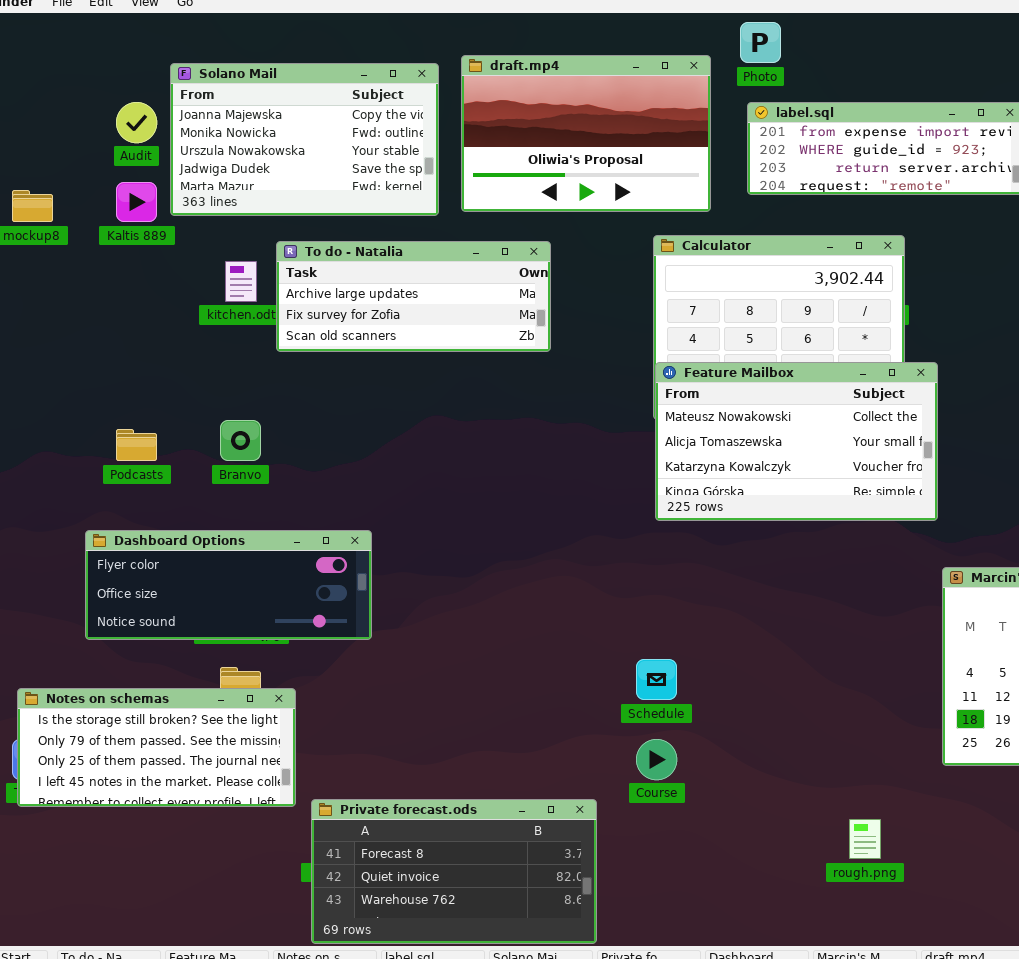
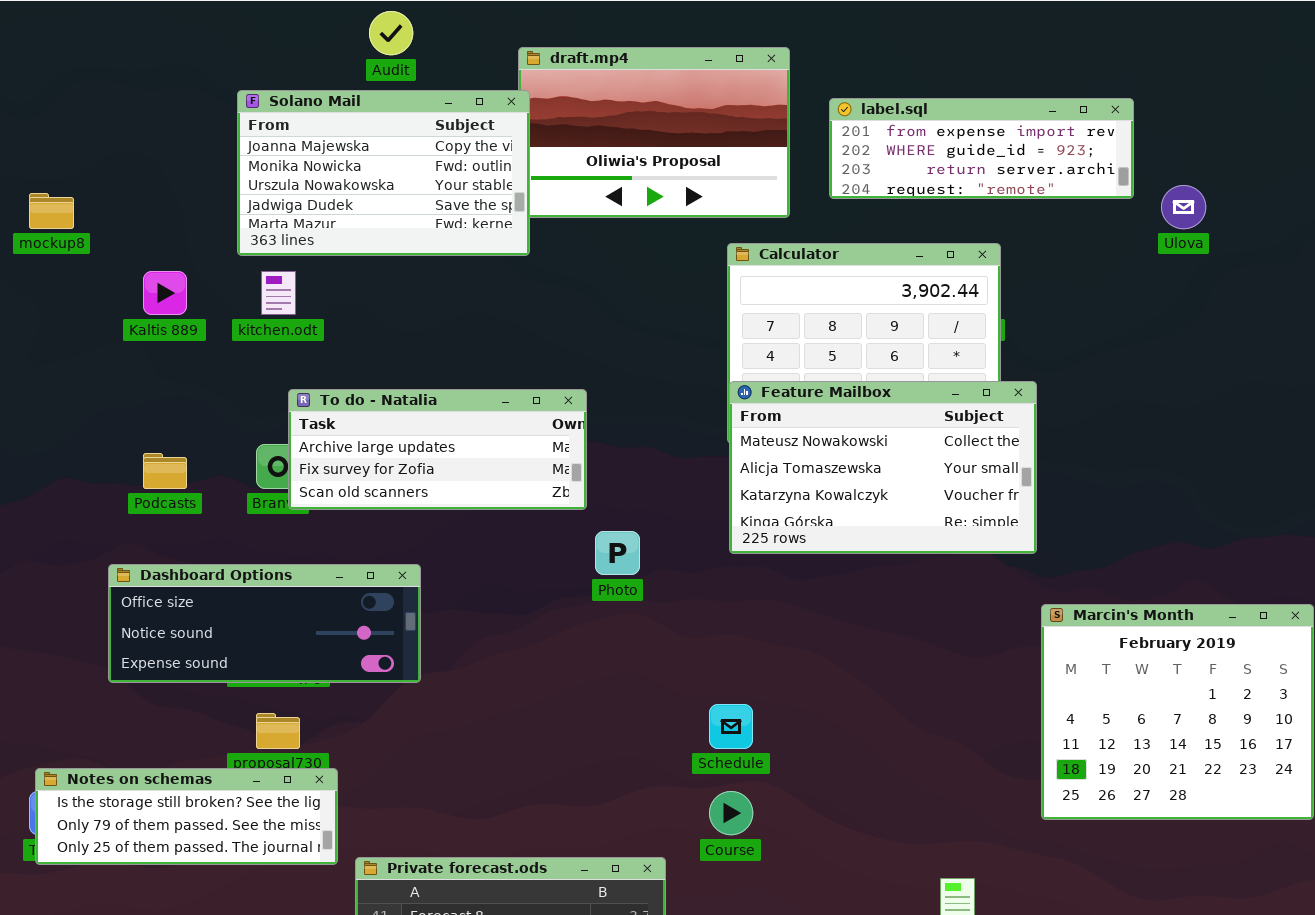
Photo: [740,22,781,63] -> [595,531,640,575], moved
Solano Mail: [170,63,439,216] -> [237,90,530,256], moved
Audit: [116,102,157,143] -> [369,11,413,55], moved
Kaltis 889: [116,182,157,222] -> [143,271,187,315], moved
To do - Natalia: [276,241,551,352] -> [288,389,587,510], moved
Dashboard Options: [85,530,372,640] -> [108,564,421,683], scrolled down 1 row
Notes on schemas: [17,688,296,807] -> [35,768,338,865], resized

